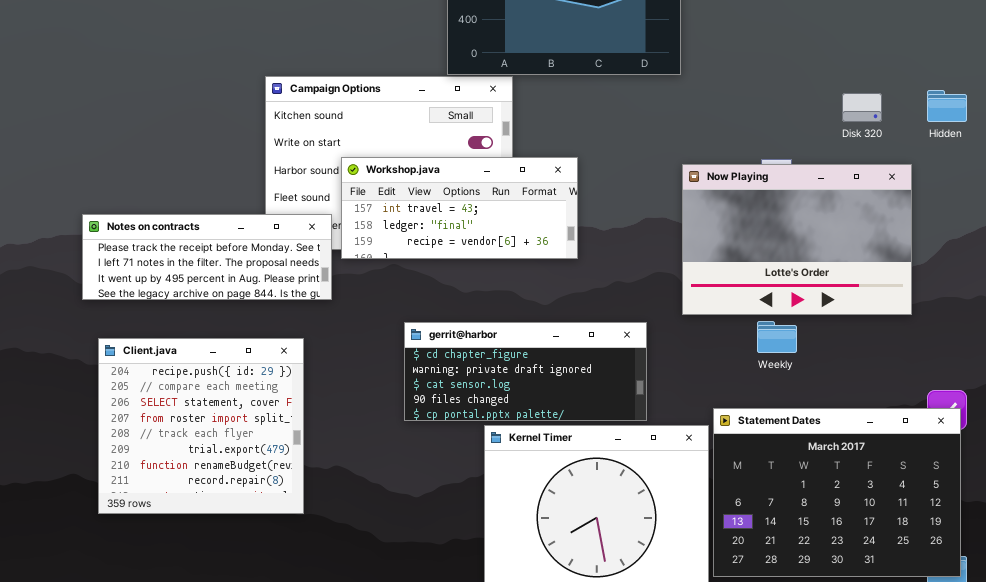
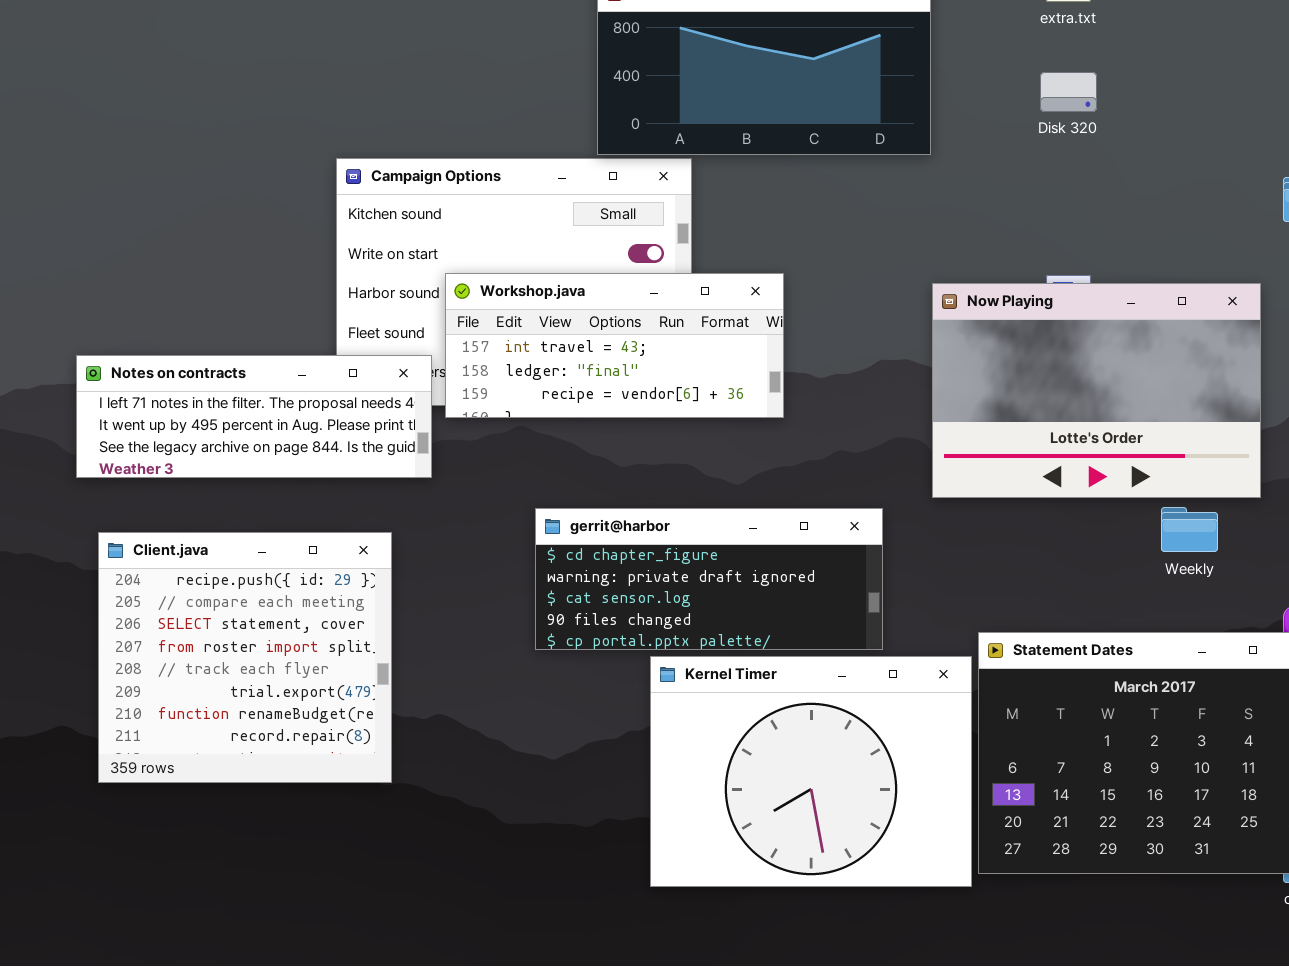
Disk 320: [842,93,882,122] -> [1040,72,1097,112], moved
Notes on contracts: [82,214,332,300] -> [76,355,432,478], scrolled down 1 row
Weekly: [757,321,797,353] -> [1161,507,1218,552], moved

